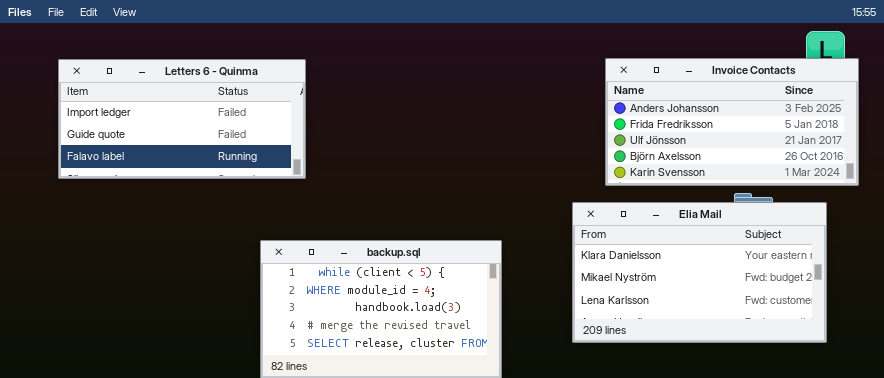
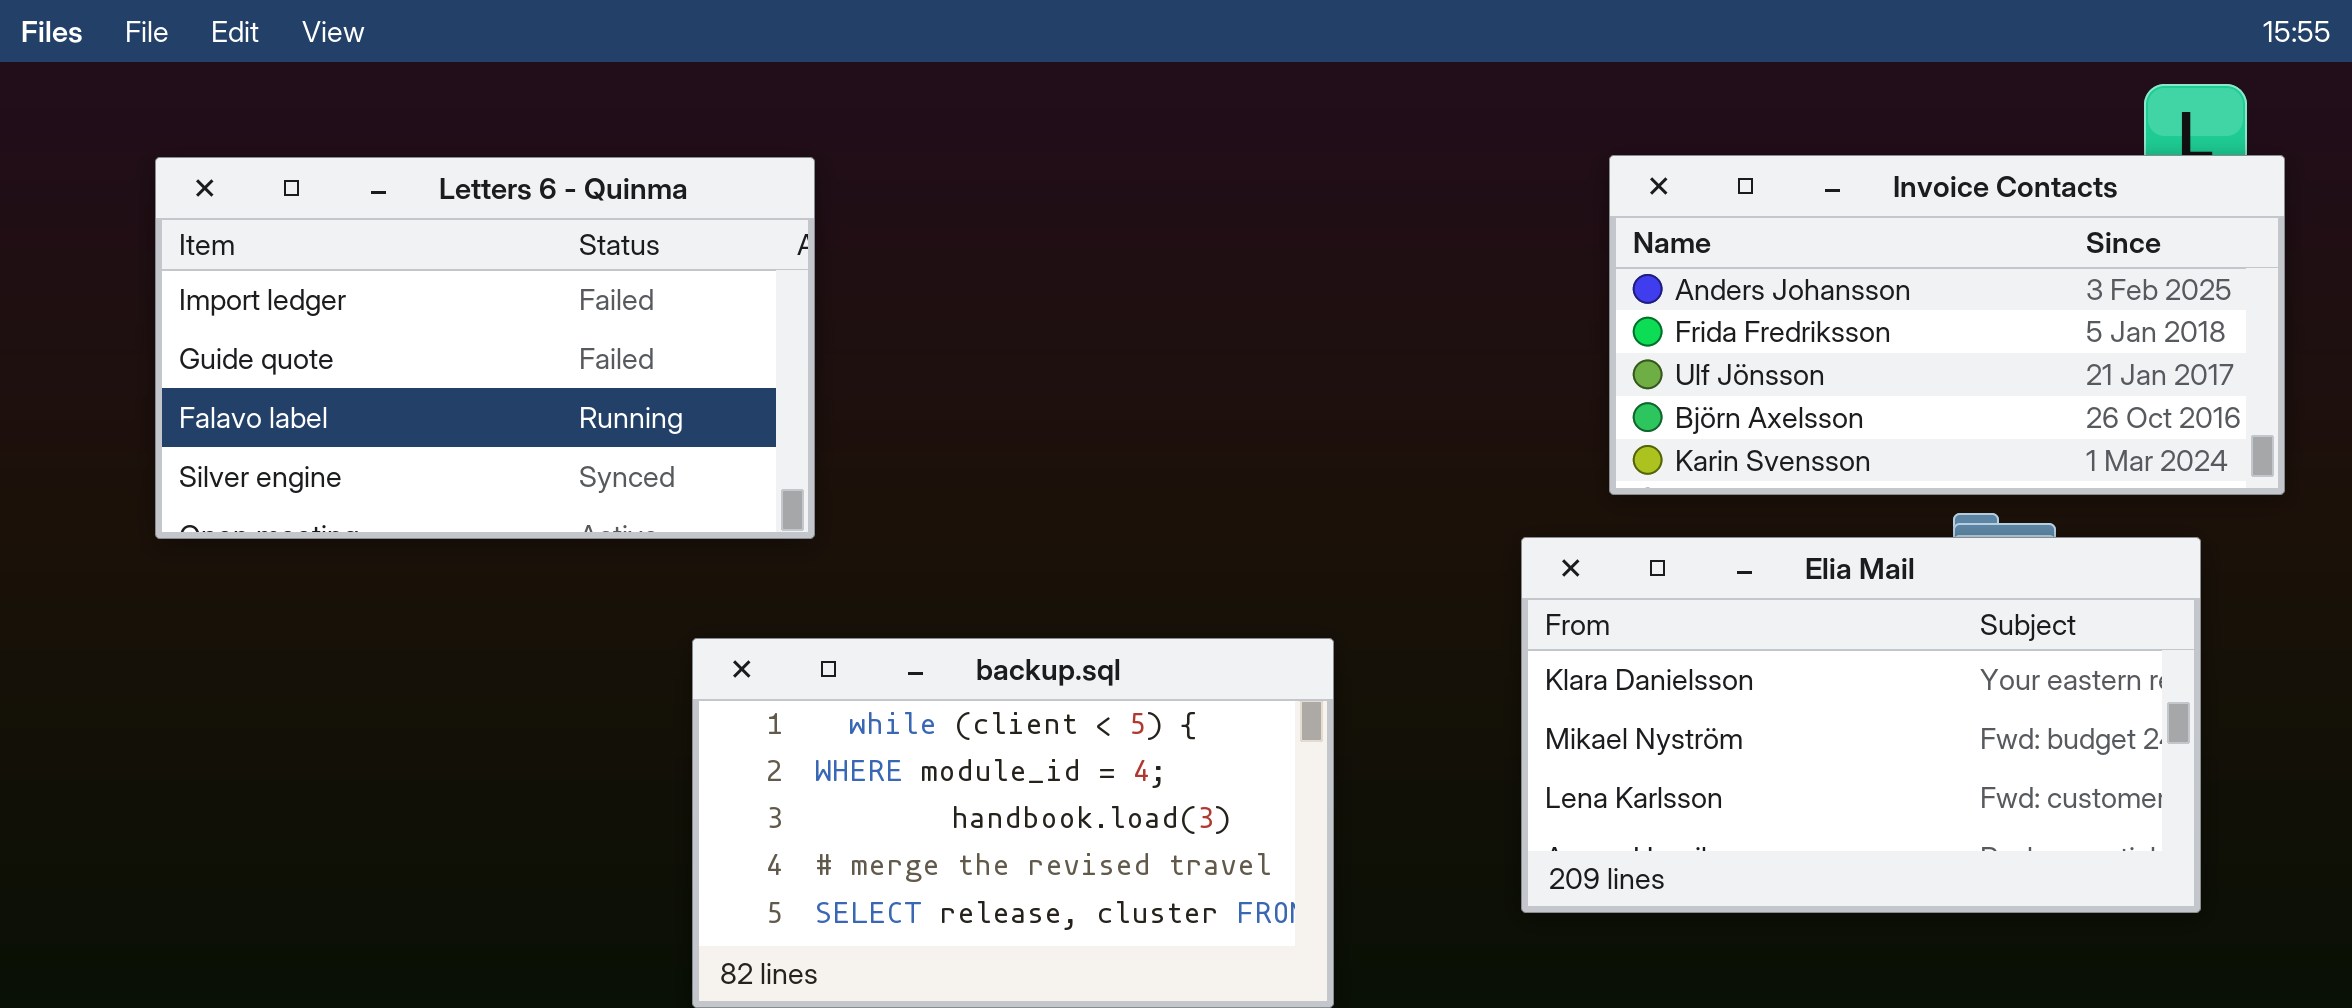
Letters 6 - Quinma: [58,59,306,179] -> [155,157,815,539], resized

